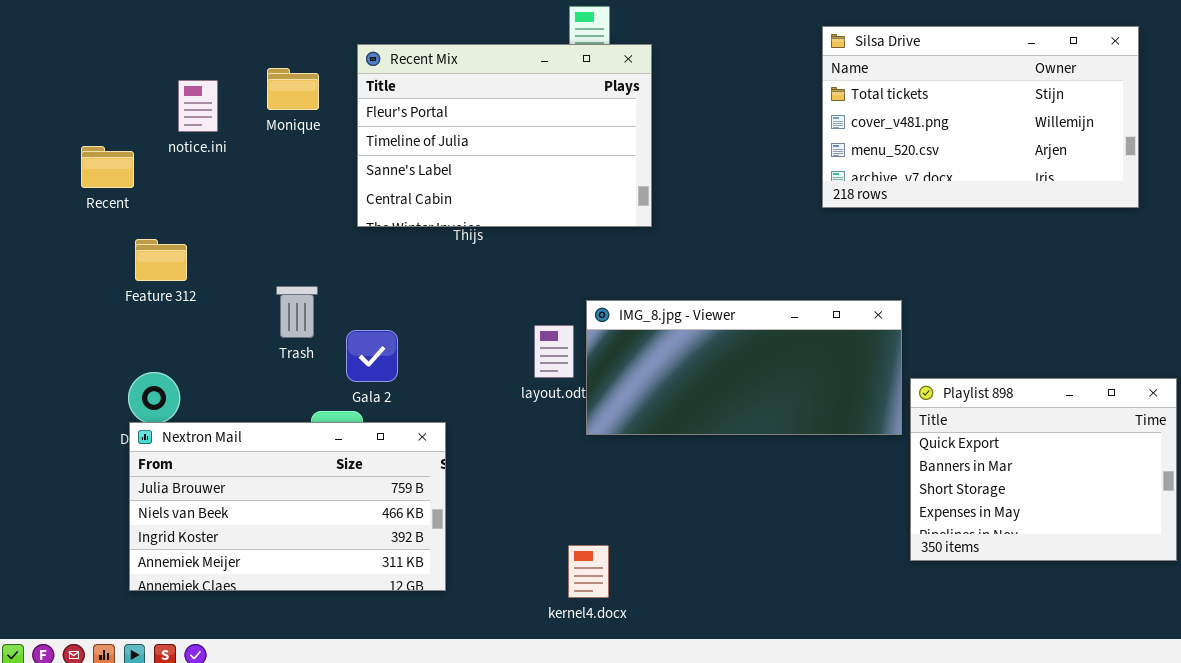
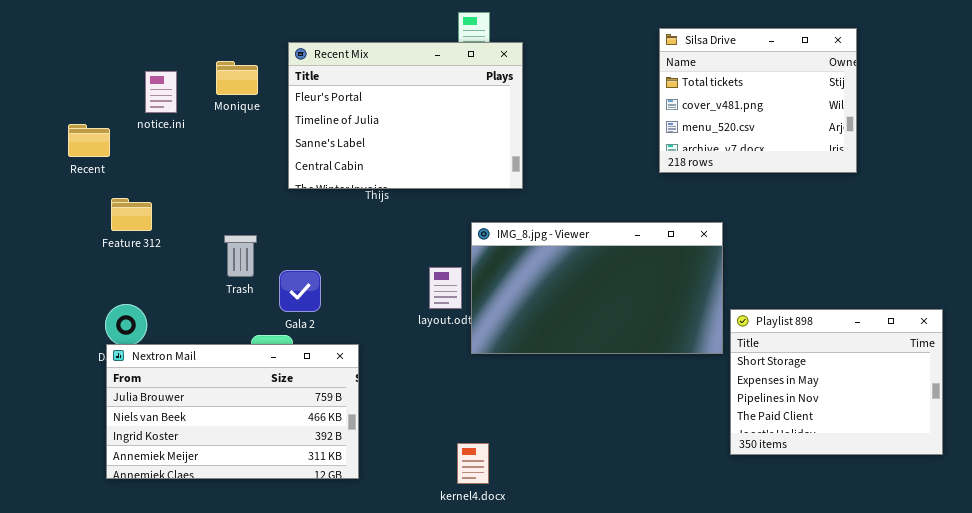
Silsa Drive: [822,26,1139,208] -> [659,28,857,173], resized
IMG_8.jpg - Viewer: [586,300,902,435] -> [471,222,723,354], resized
Playlist 898: [910,378,1177,561] -> [730,309,943,455], scrolled down 2 rows

